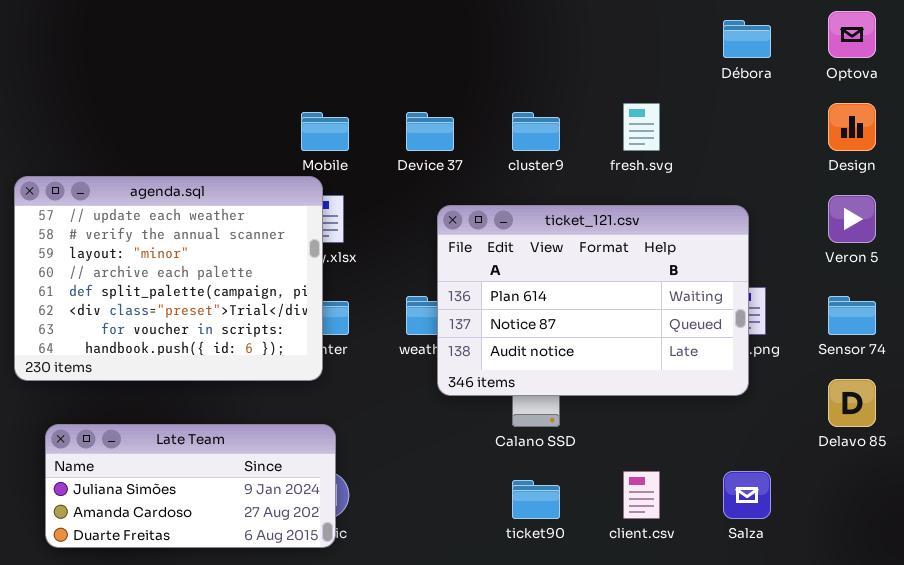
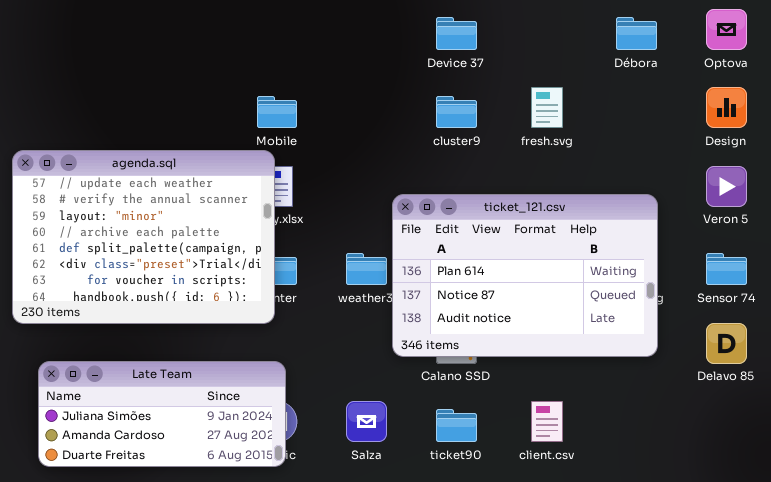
Device 37: [406,112,454,151] -> [436,17,477,50], moved
ticket_121.csv: [437,205,749,396] -> [392,194,658,357], moved
Salza: [723,471,771,519] -> [346,401,387,442], moved

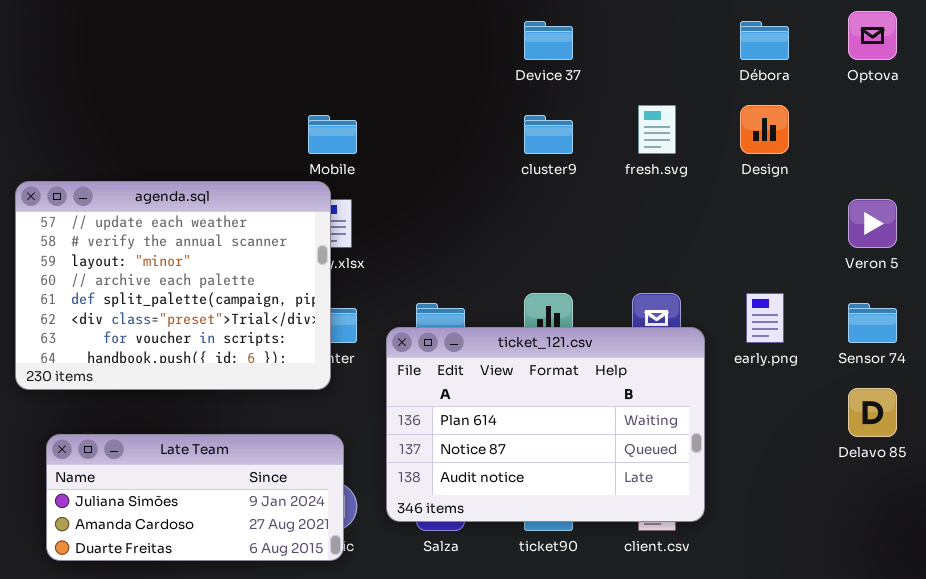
Design: [706,87,747,128] -> [740,105,789,154], moved
ticket_121.csv: [392,194,658,357] -> [386,327,705,522], moved

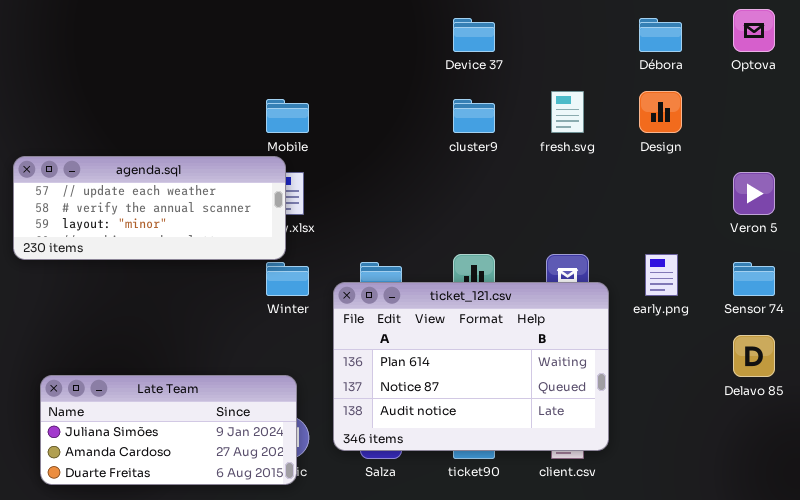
agenda.sql: [15,181,331,390] -> [13,156,286,260], resized

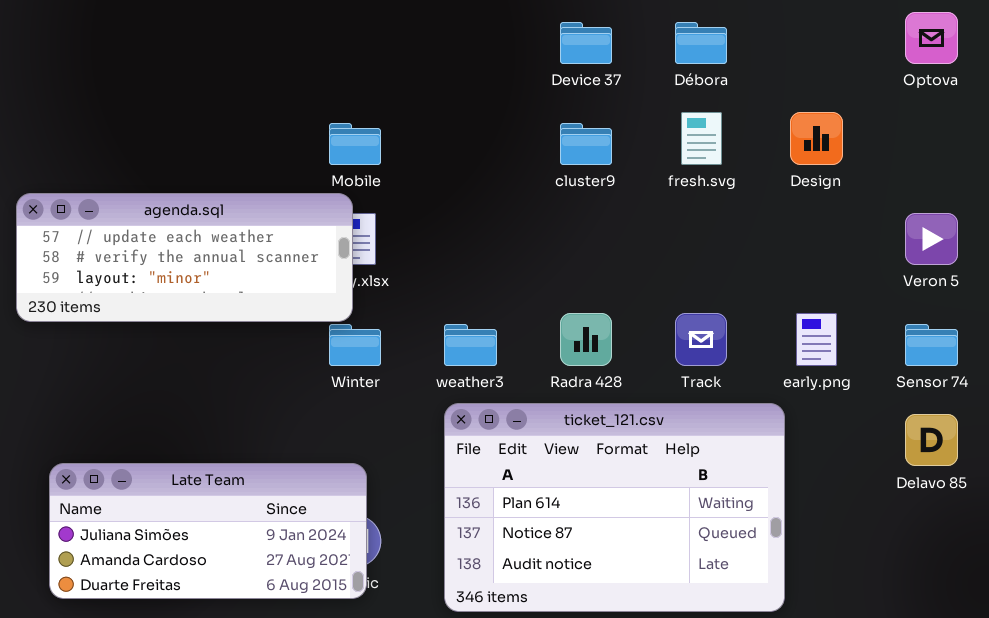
Débora: [639,18,682,52] -> [675,22,727,64], moved
ticket_121.csv: [333,282,609,451] -> [444,403,785,612], moved

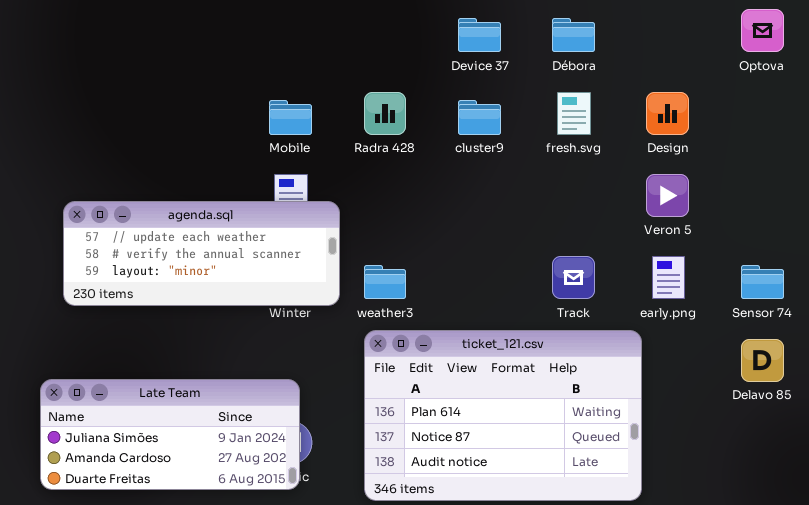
agenda.sql: [16,193,353,322] -> [63,201,340,306], moved
Veron 5: [905,213,958,265] -> [646,174,689,217], moved
Radra 428: [560,313,612,366] -> [364,92,406,135], moved

